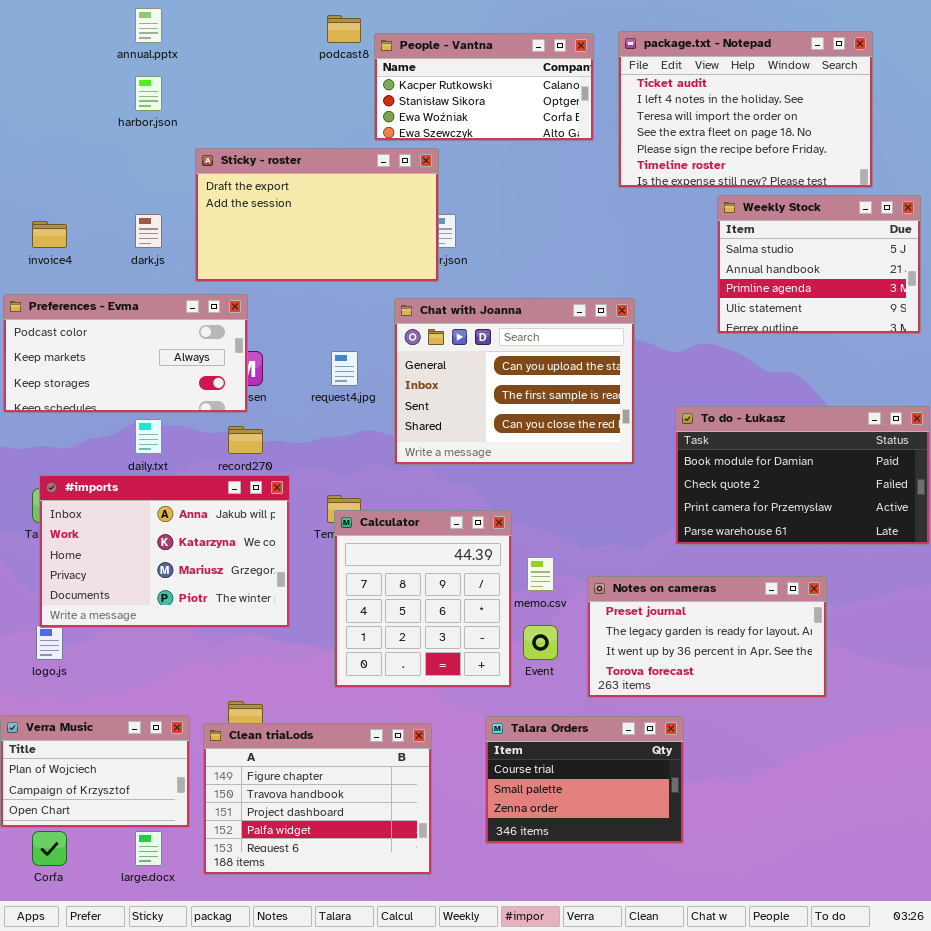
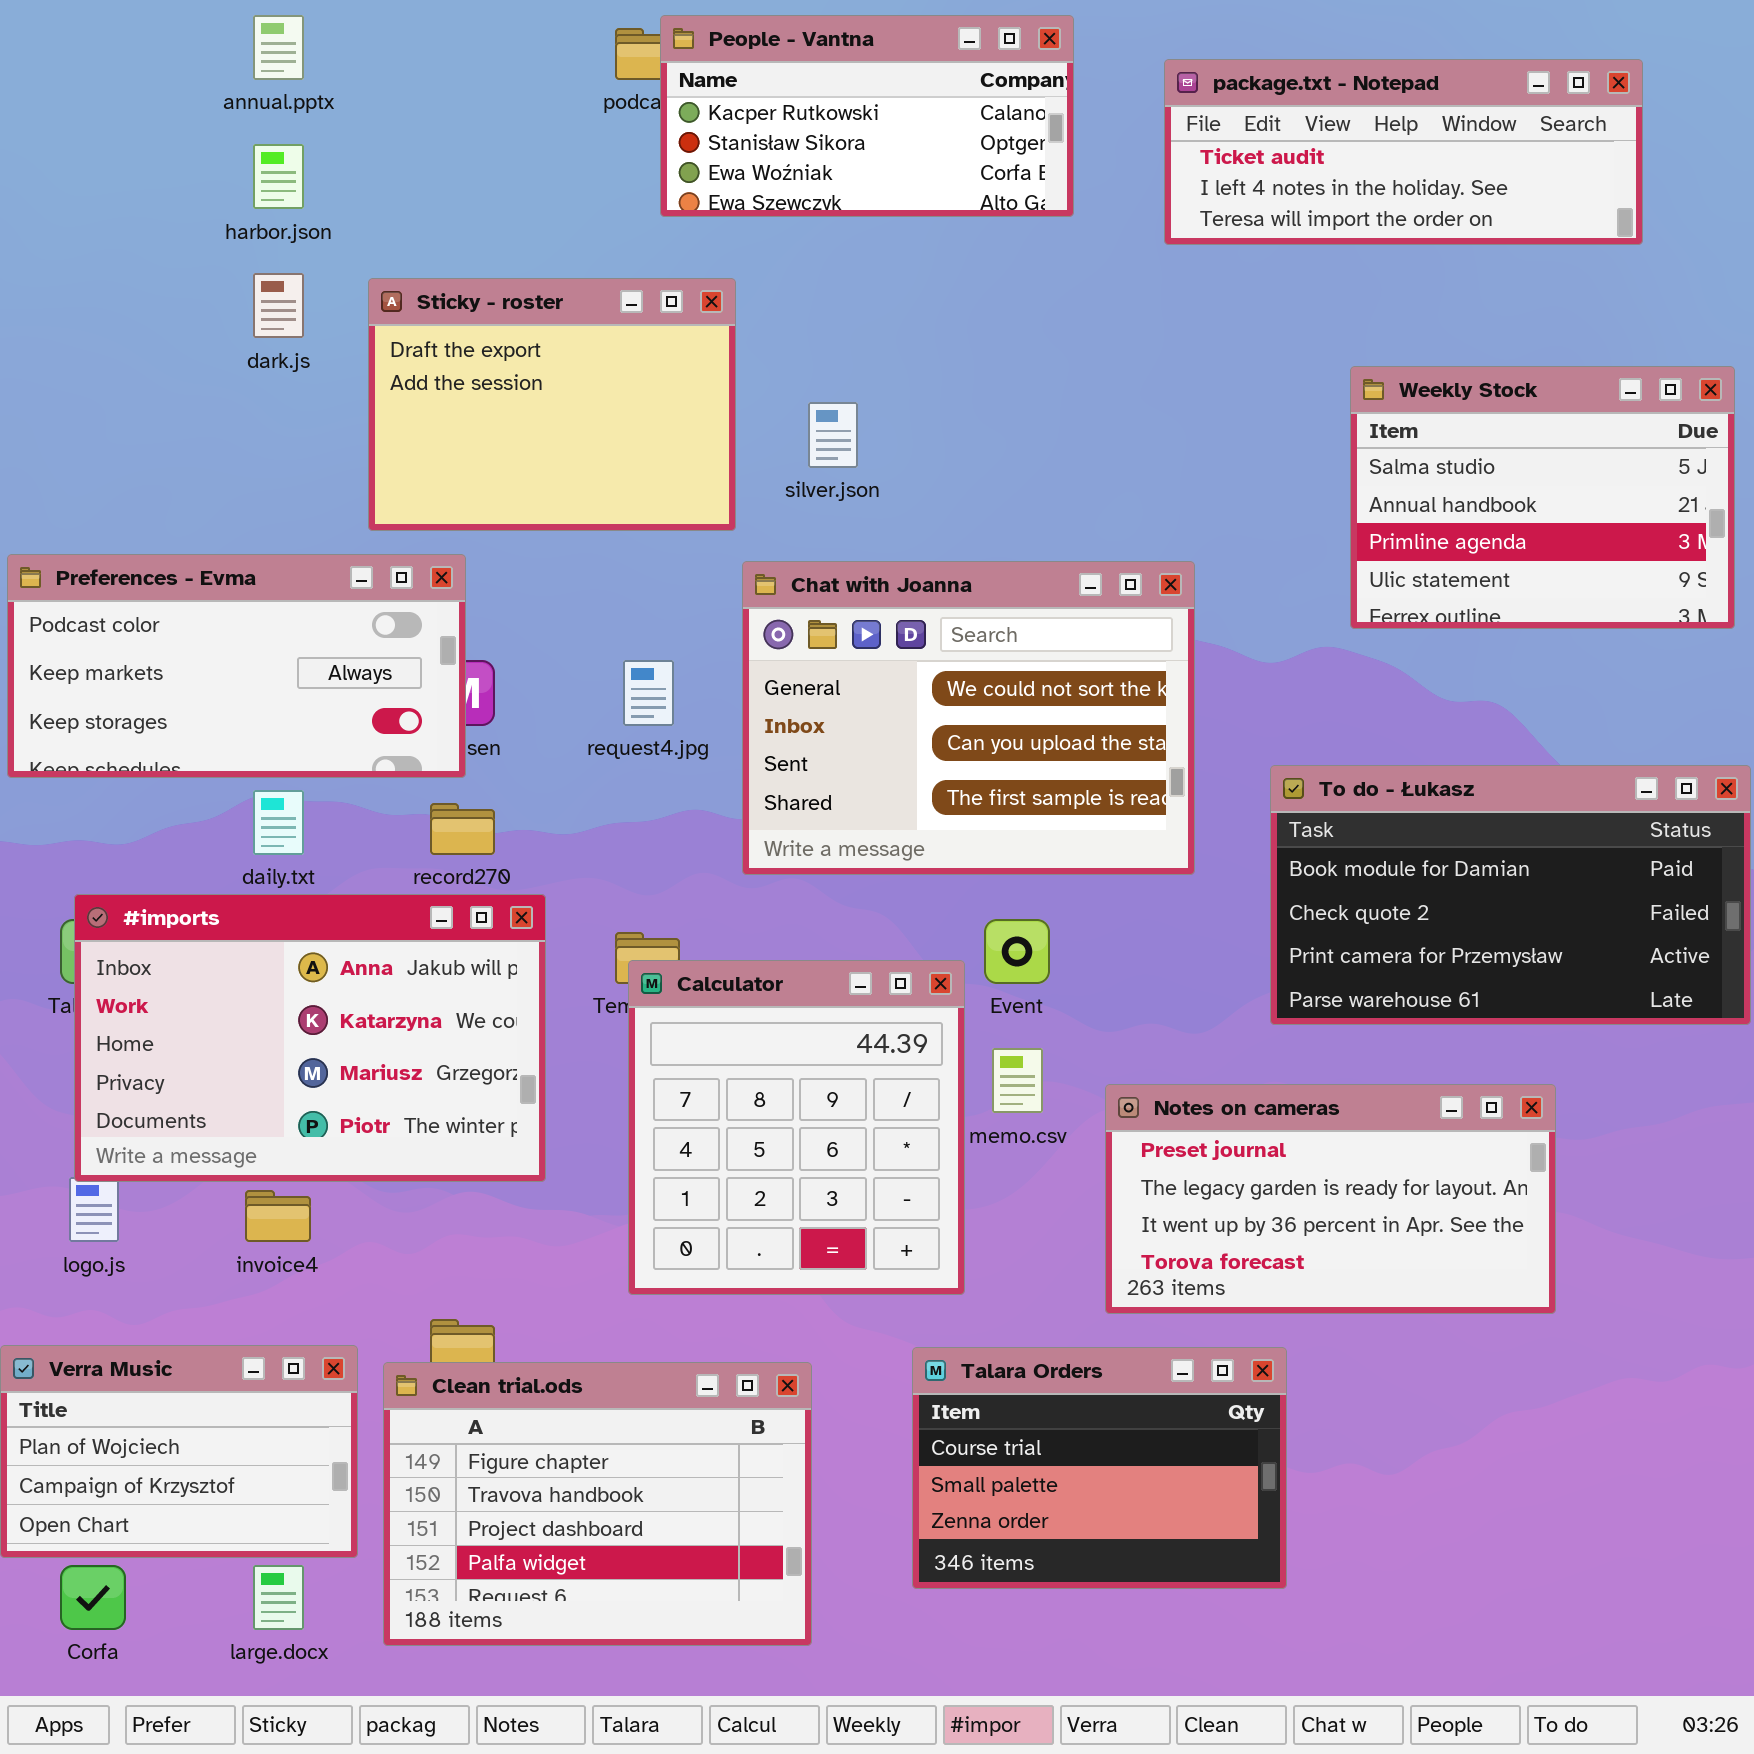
package.txt - Notepad: [618,31,873,188] -> [1164,59,1643,245], resized
People - Vantna: [374,33,594,141] -> [660,15,1074,217], moved
Sticky - roster: [195,148,439,282] -> [368,278,736,531], resized
dark.js: [135,214,162,248] -> [253,273,304,338], moved
invoice4: [32,221,67,248] -> [245,1190,311,1242], moved
Chat with Joanna: [394,298,635,465] -> [742,561,1195,875], scrolled up 1 row
Event: [523,625,558,660] -> [984,919,1050,984], moved

